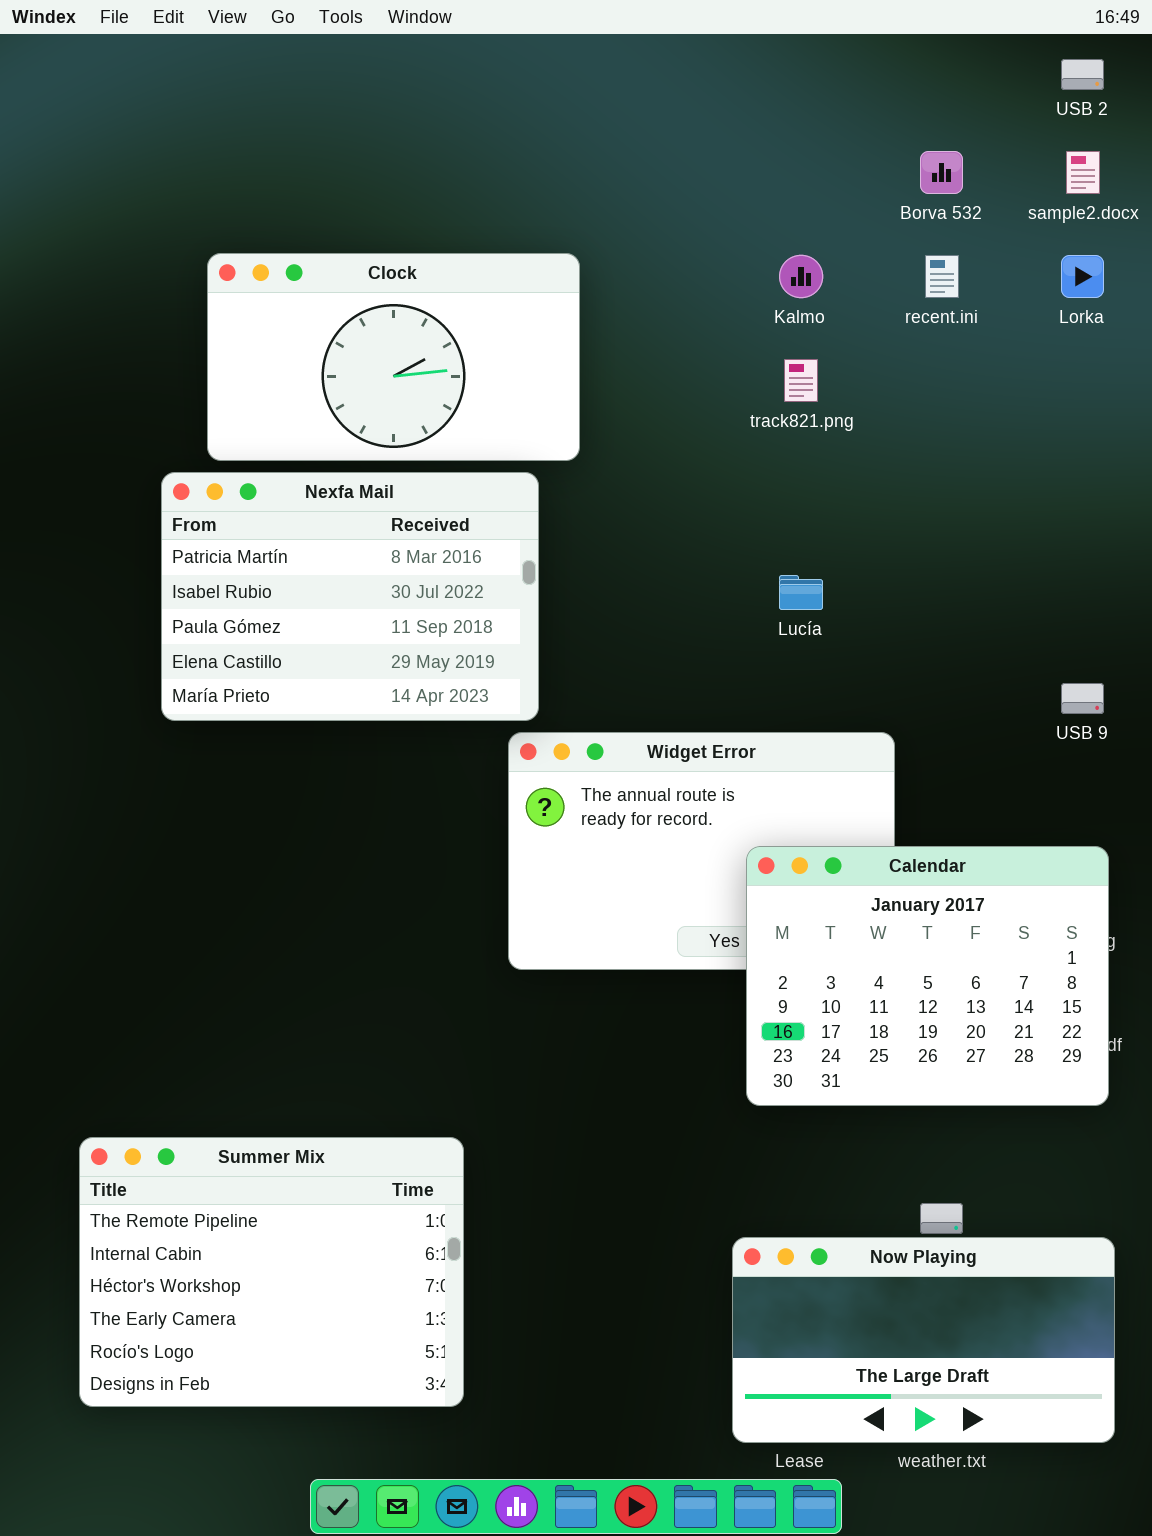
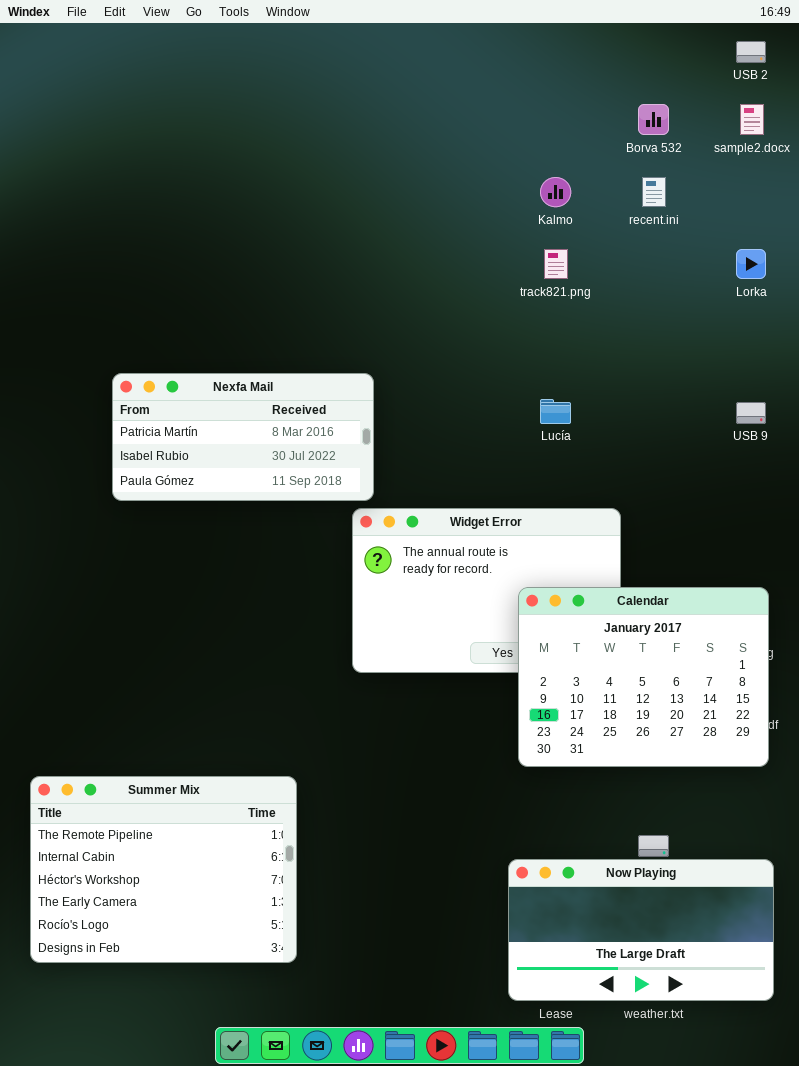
Clock: [207,253,580,461] -> none, closed
Lorka: [1061,255,1104,298] -> [736,249,766,279], moved
Nexfa Mail: [161,472,539,721] -> [112,373,374,501], resized
USB 9: [1061,683,1104,714] -> [736,402,766,424], moved
Summer Mix: [79,1137,464,1407] -> [30,776,297,963], moved

